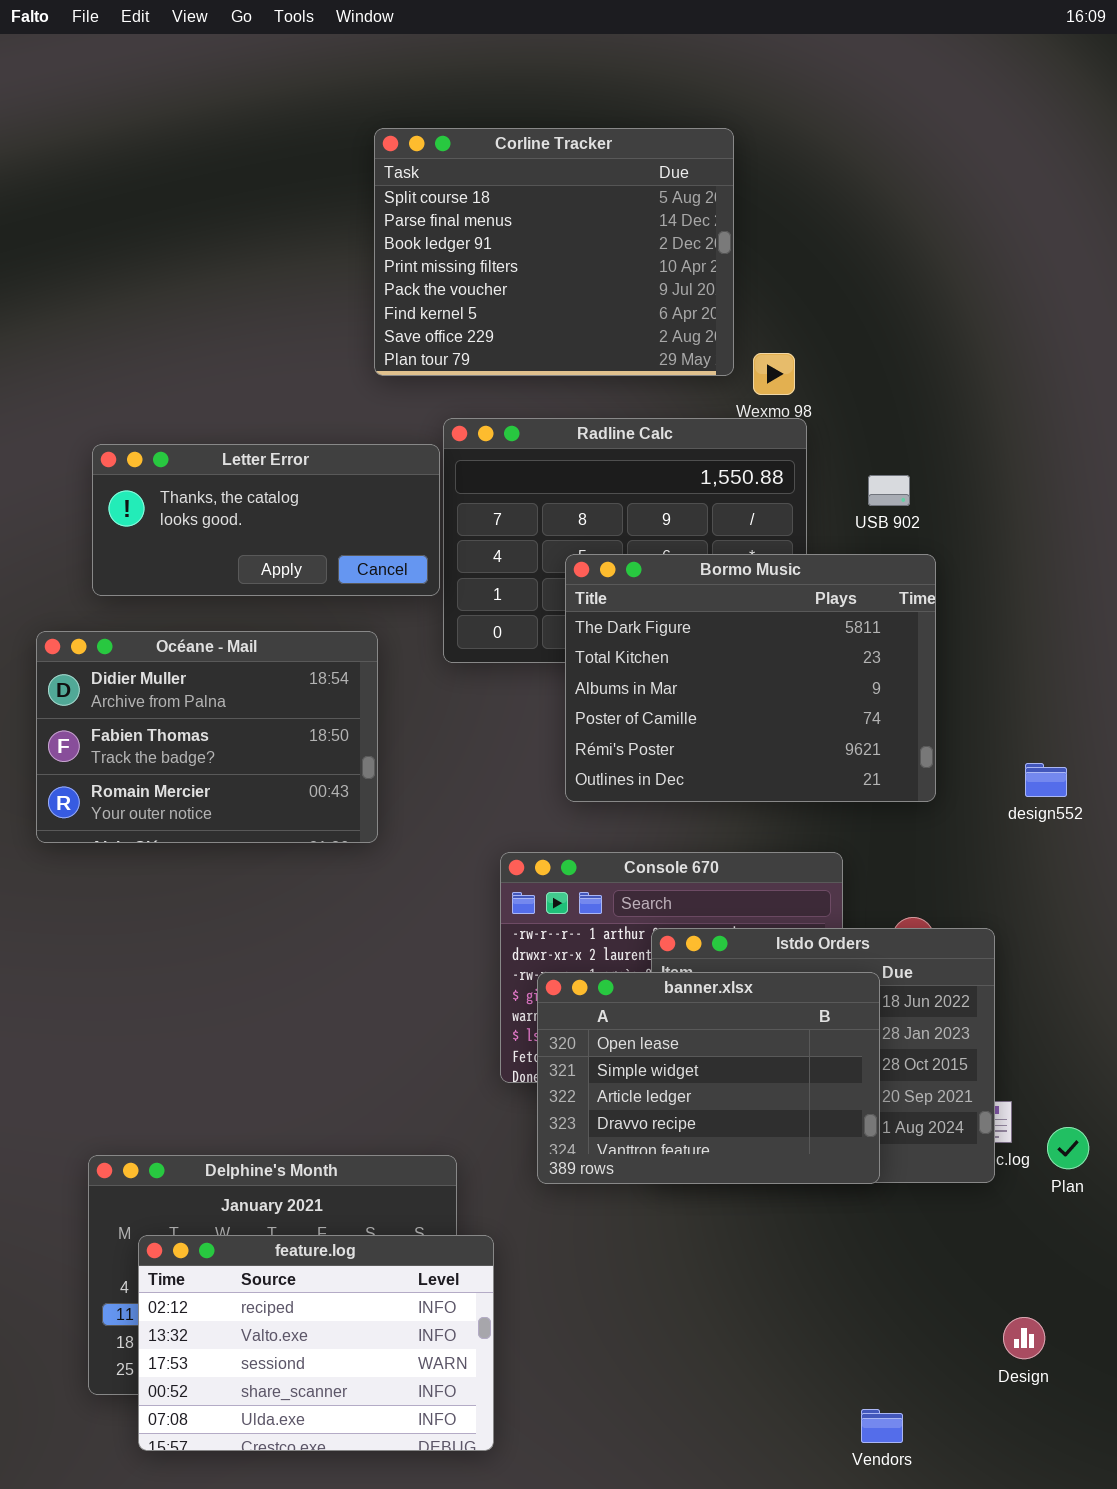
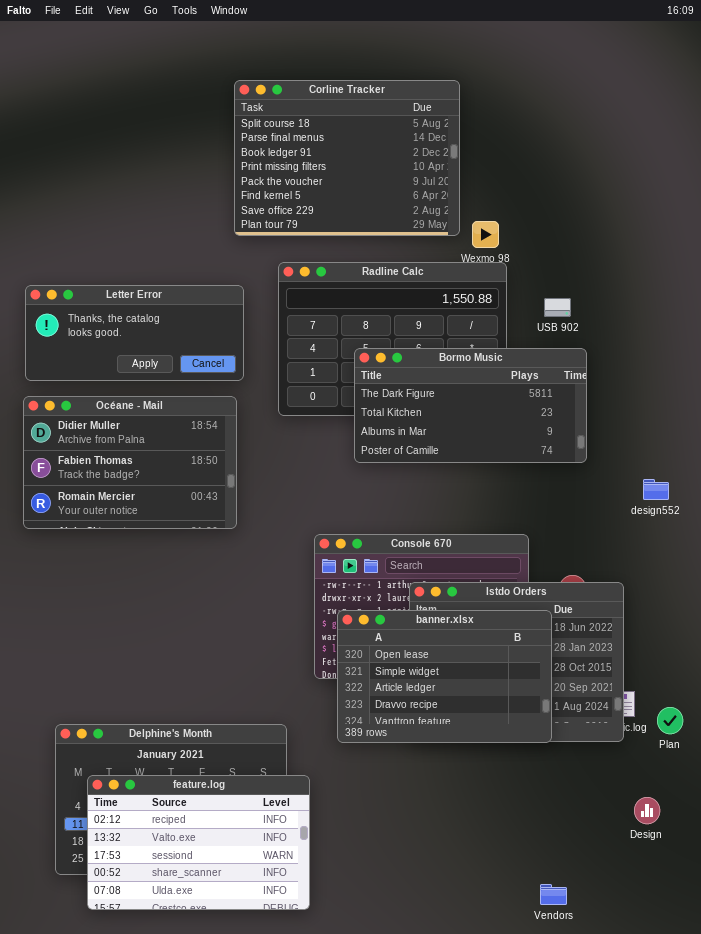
Letter Error: [92,444,440,596] -> [25,285,244,381], moved
Bormo Music: [565,554,936,802] -> [354,348,587,463], resized
Design: [1003,1317,1045,1359] -> [634,797,660,824], moved

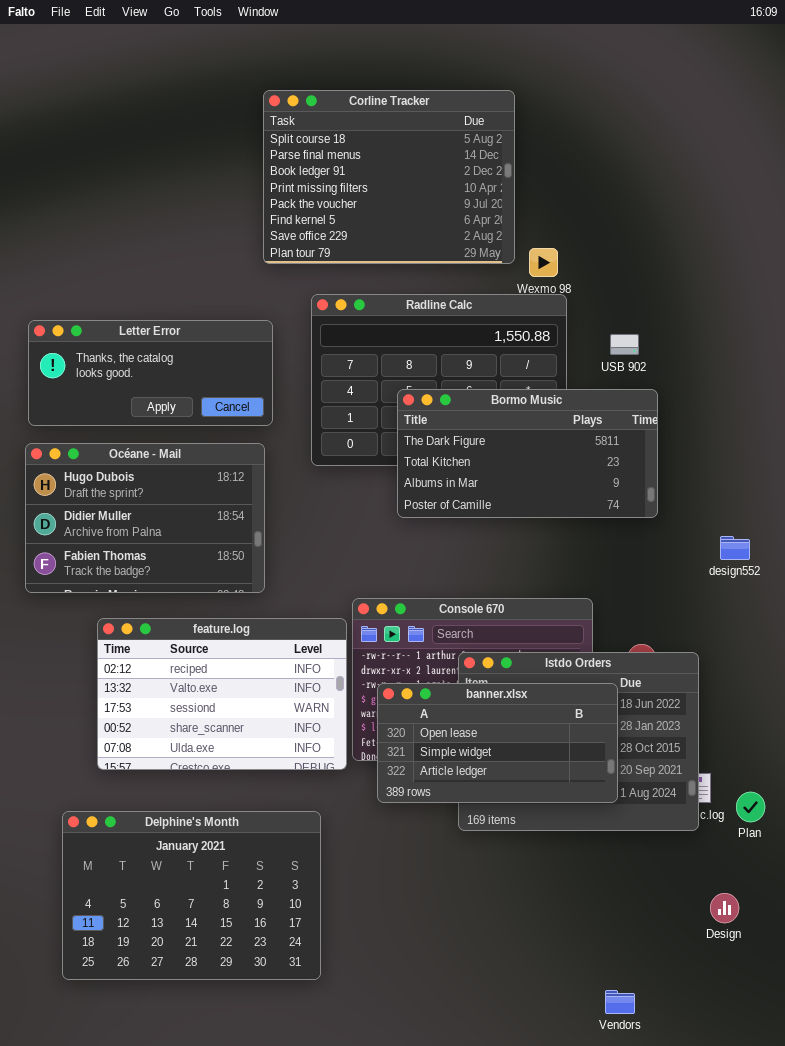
Océane - Mail: [23,396,237,529] -> [25,443,265,593], scrolled up 1 row
banner.xlsx: [337,610,552,743] -> [377,683,618,803], resized
feature.log: [87,775,310,910] -> [97,618,347,770], moved

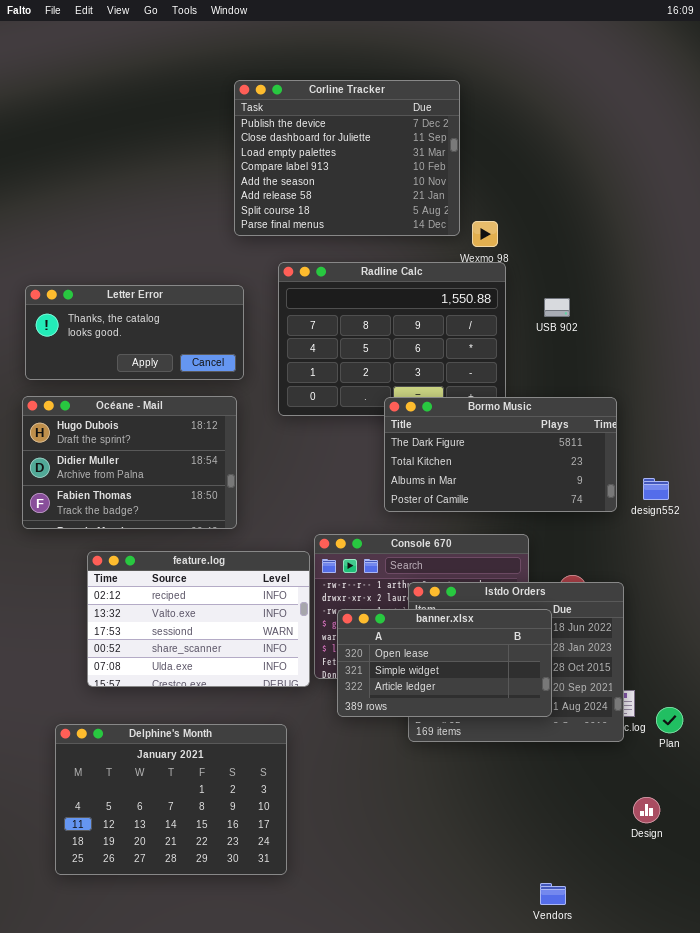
Corline Tracker: [263,90,515,264] -> [234,80,460,236], scrolled up 6 rows
Bormo Music: [397,389,658,518] -> [384,397,617,512], moved

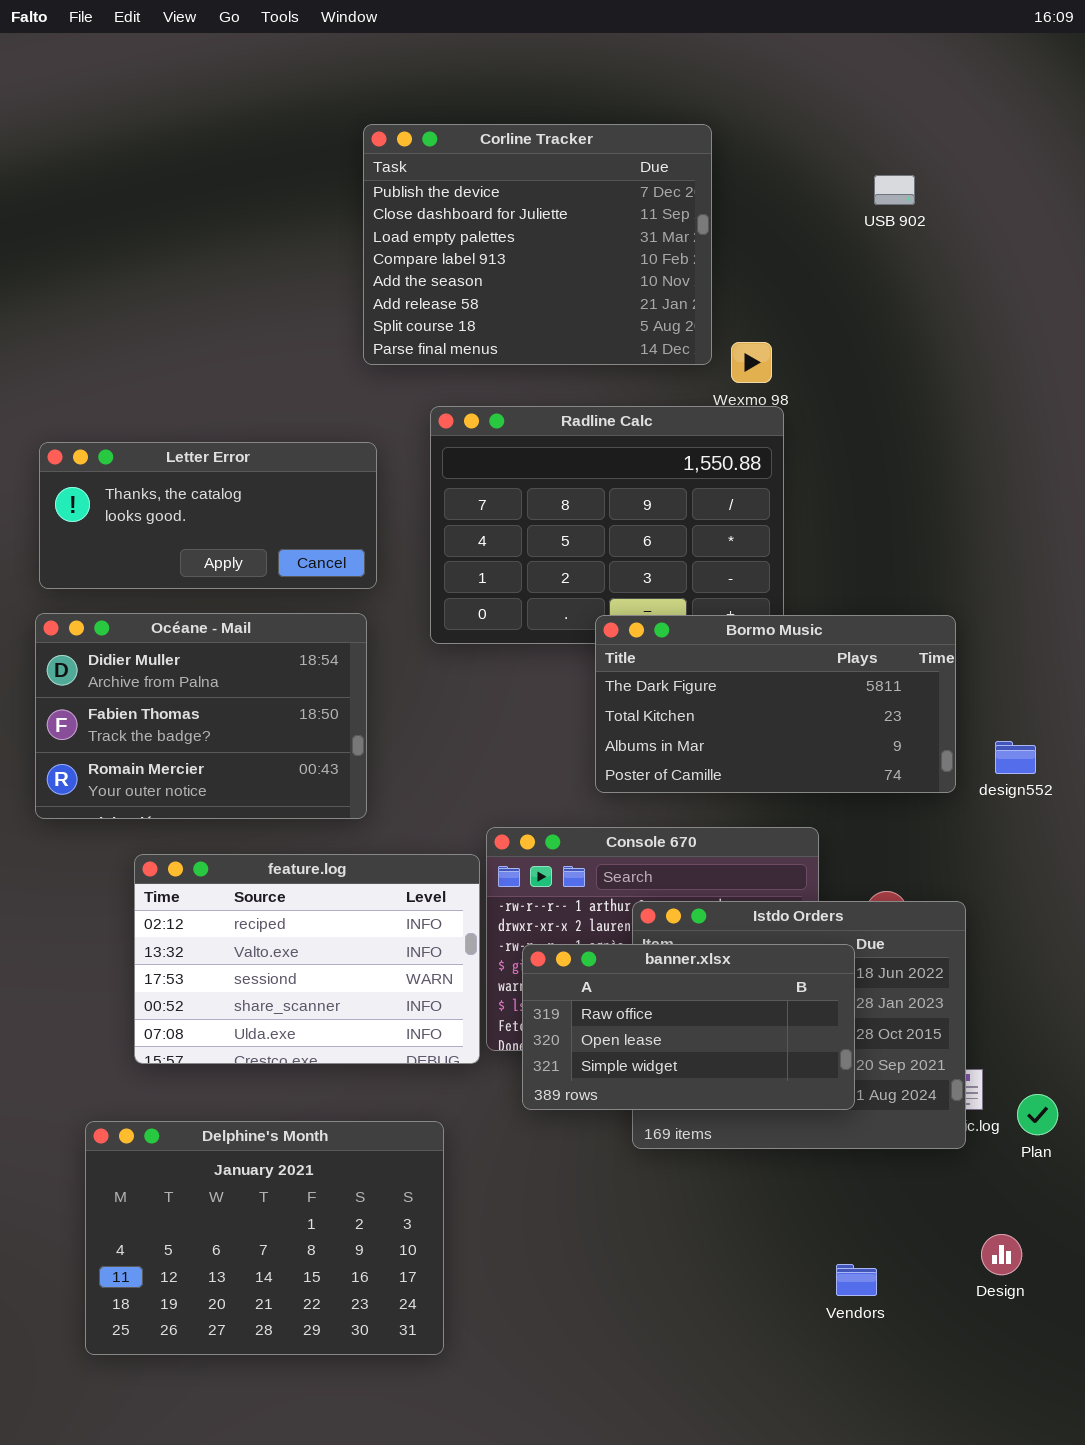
USB 902: [544,298,570,317] -> [874,175,915,205], moved
Océane - Mail: [22,396,237,529] -> [35,613,367,819], scrolled down 1 row
banner.xlsx: [337,609,552,717] -> [522,944,855,1110], scrolled up 1 row
Vendors: [540,883,566,905] -> [836,1264,877,1296], moved

